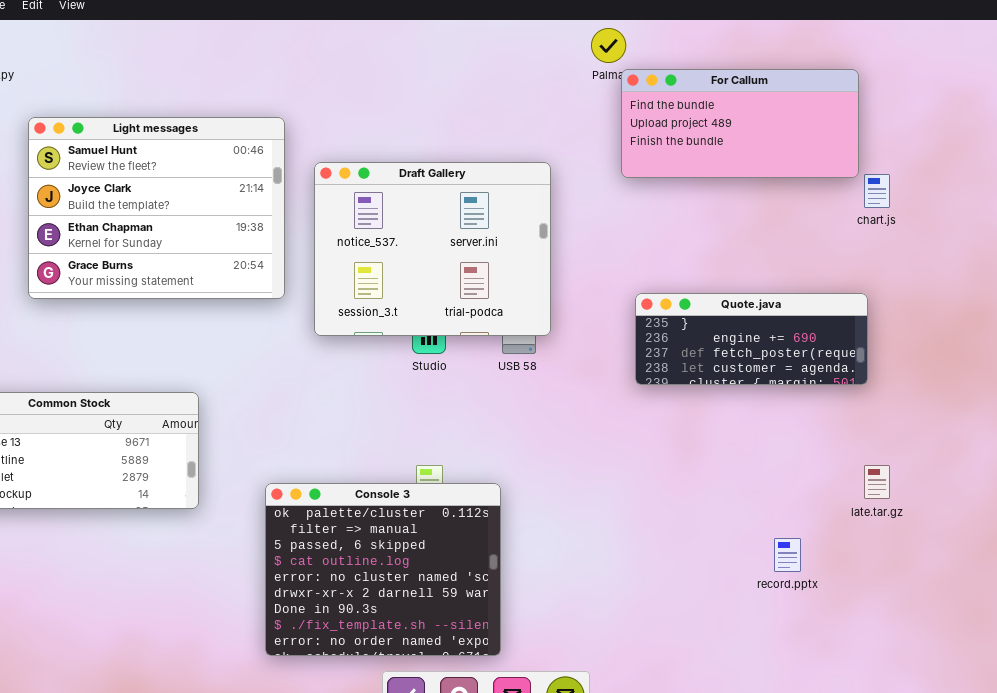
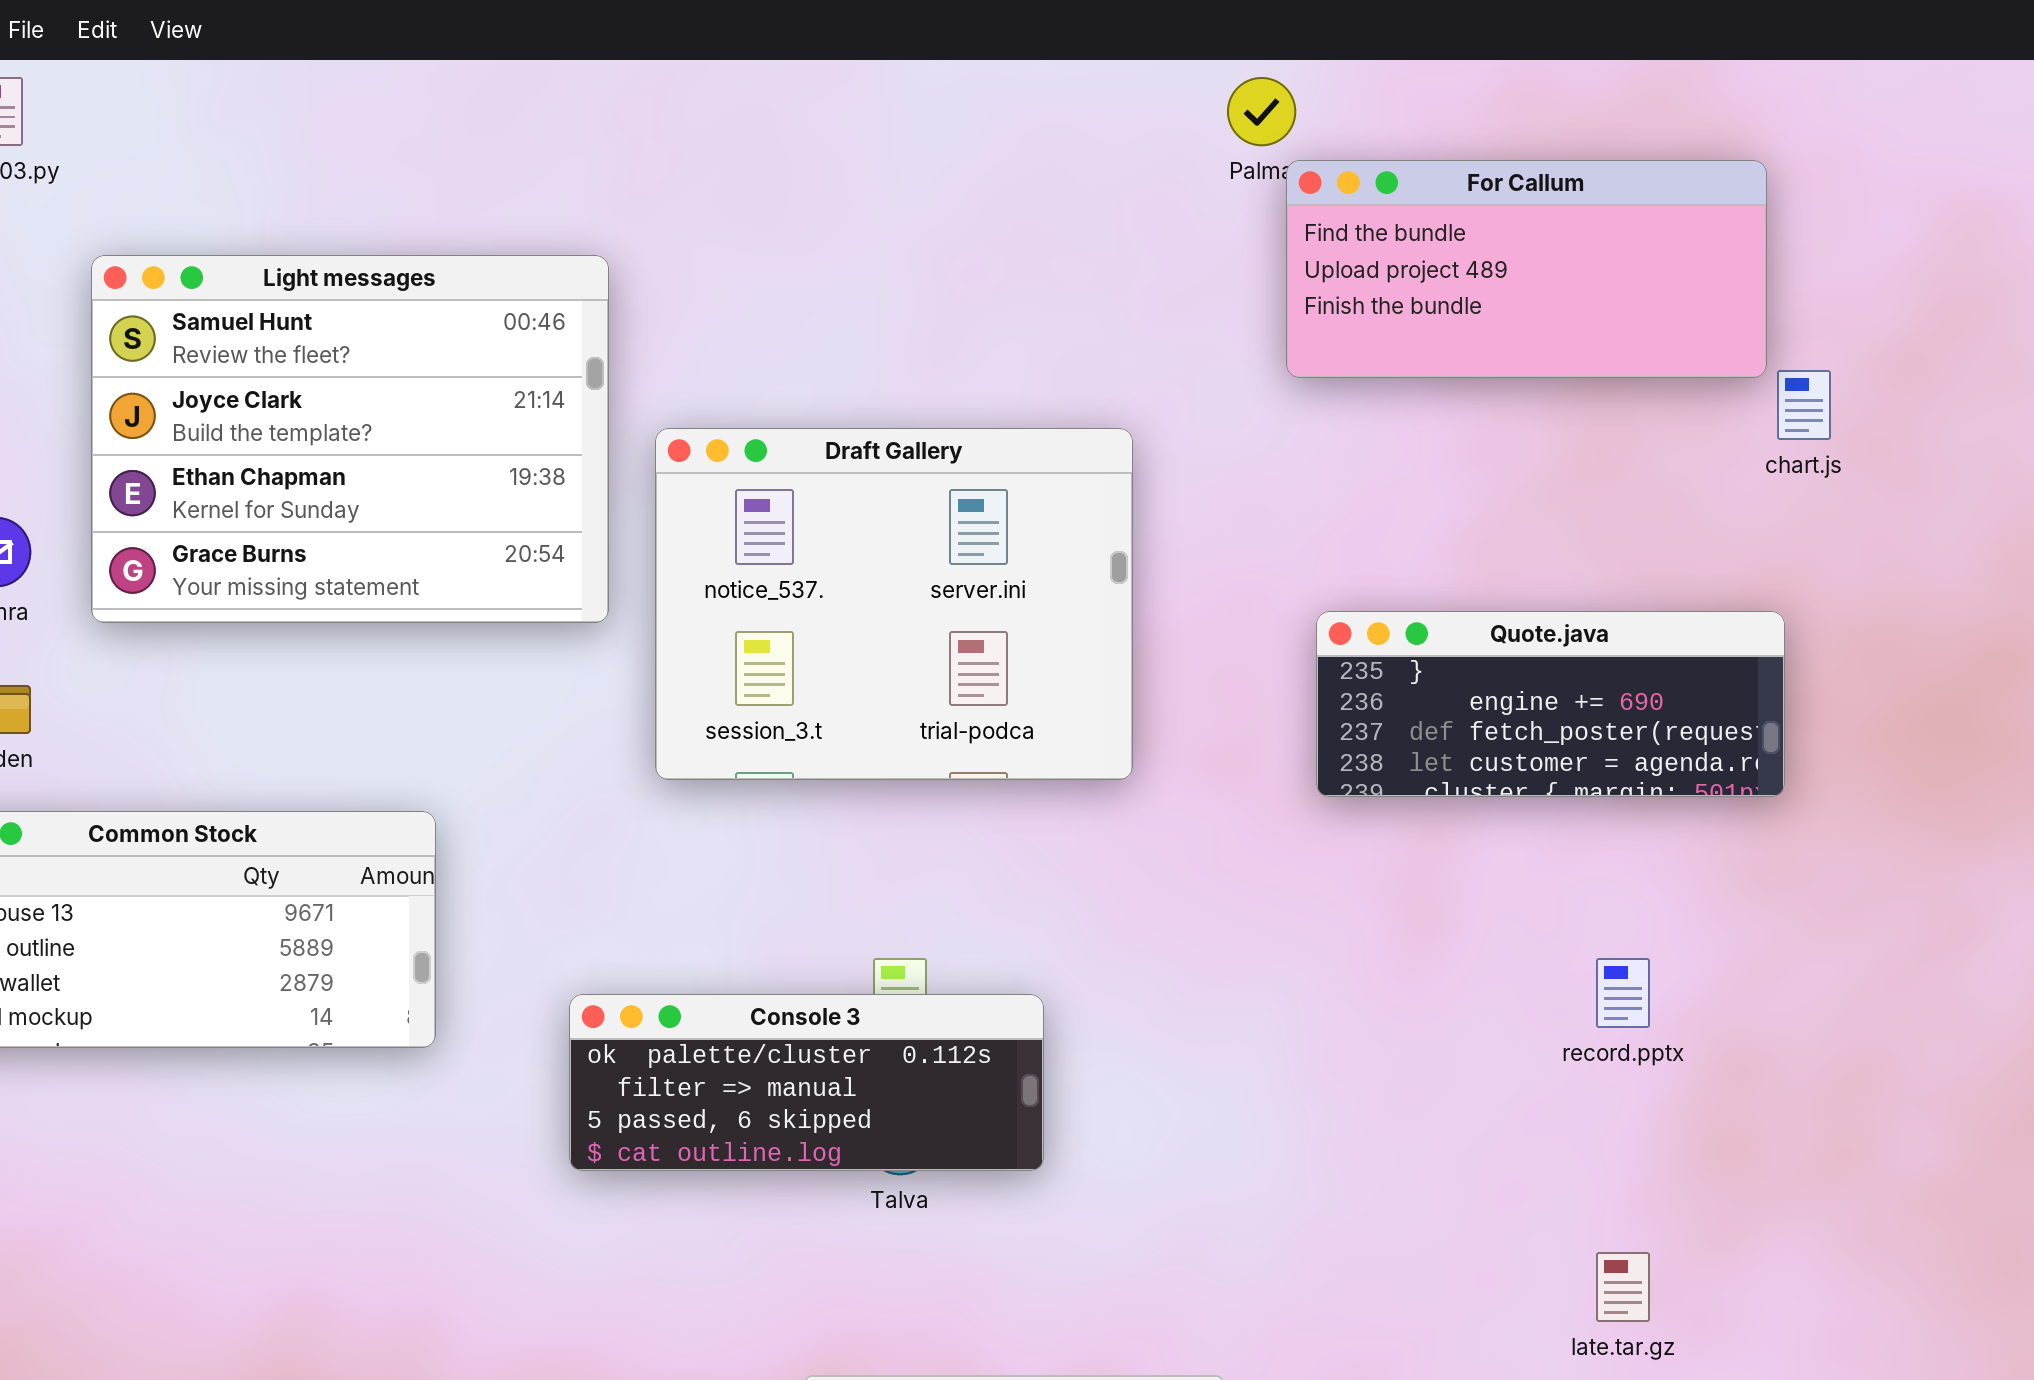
Draft Gallery: [314,162,551,336] -> [655,428,1133,780], moved
late.tar.gz: [864,465,890,499] -> [1596,1252,1650,1322], moved
Console 3: [265,483,501,656] -> [569,994,1044,1171], resized
record.pptx: [774,538,801,572] -> [1596,958,1650,1028], moved

